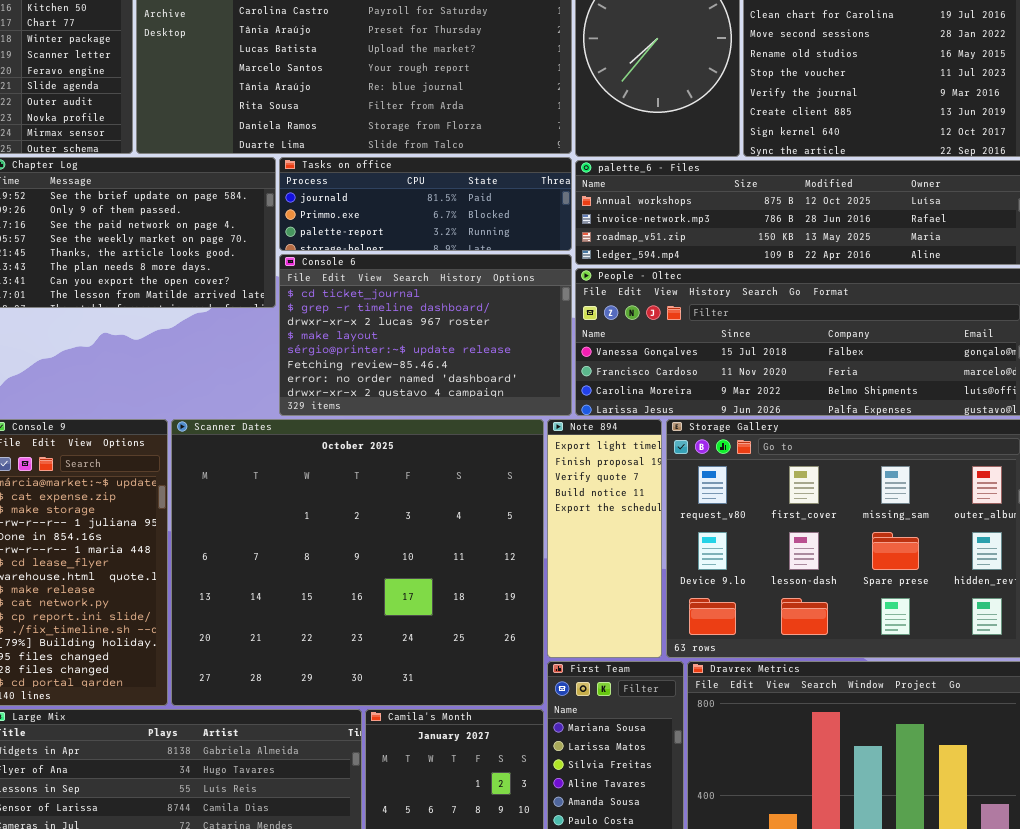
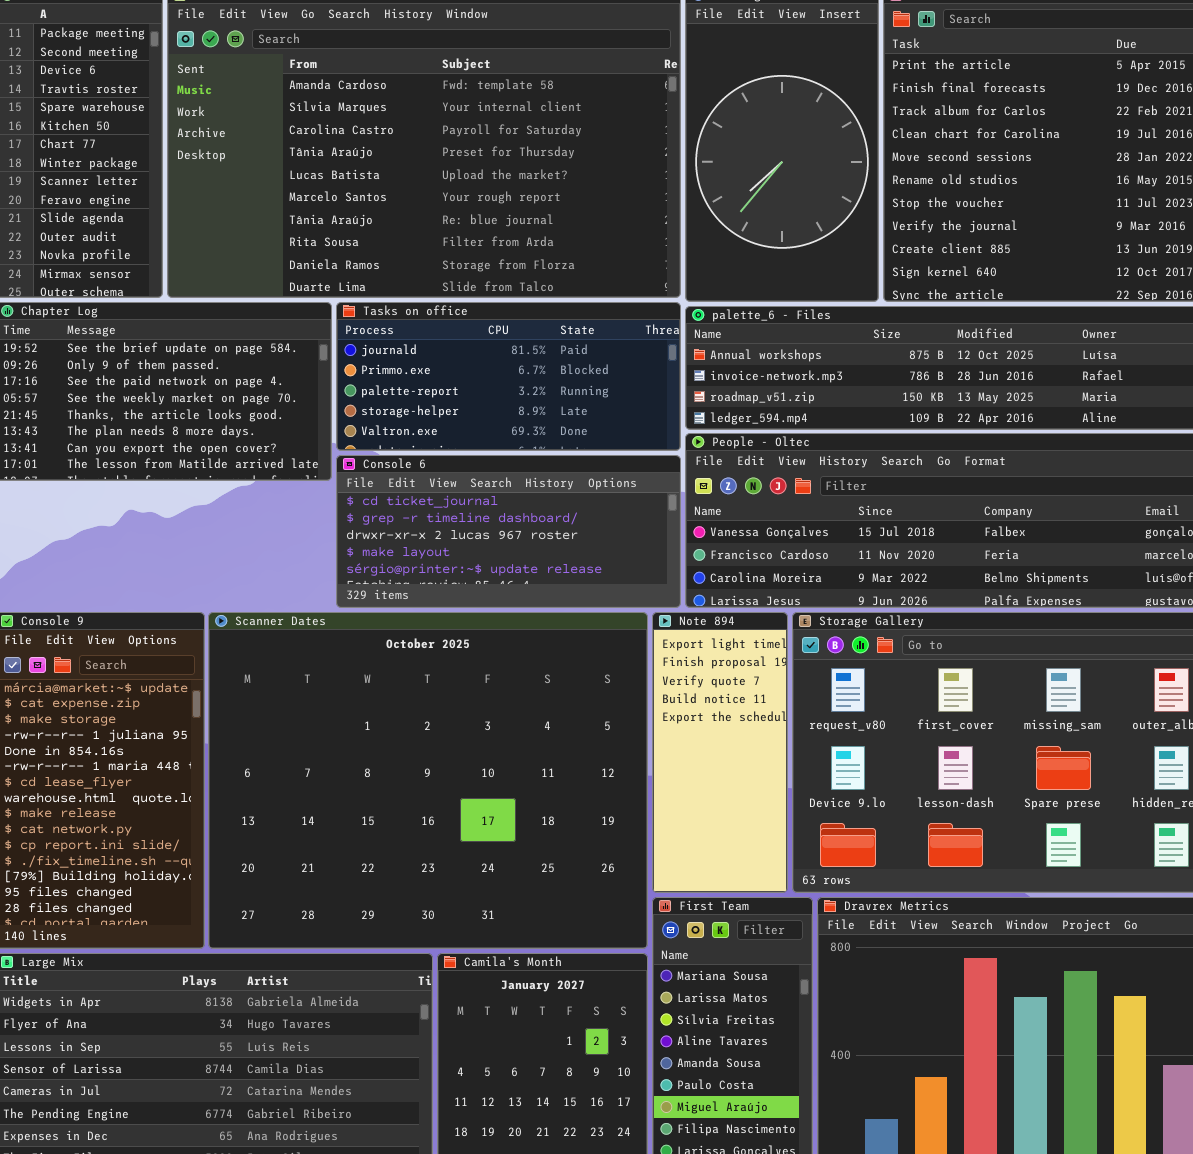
Tasks on office: [279,157,572,251] -> [336,302,681,451], resized
Console 6: [279,254,572,416] -> [336,455,681,608], resized

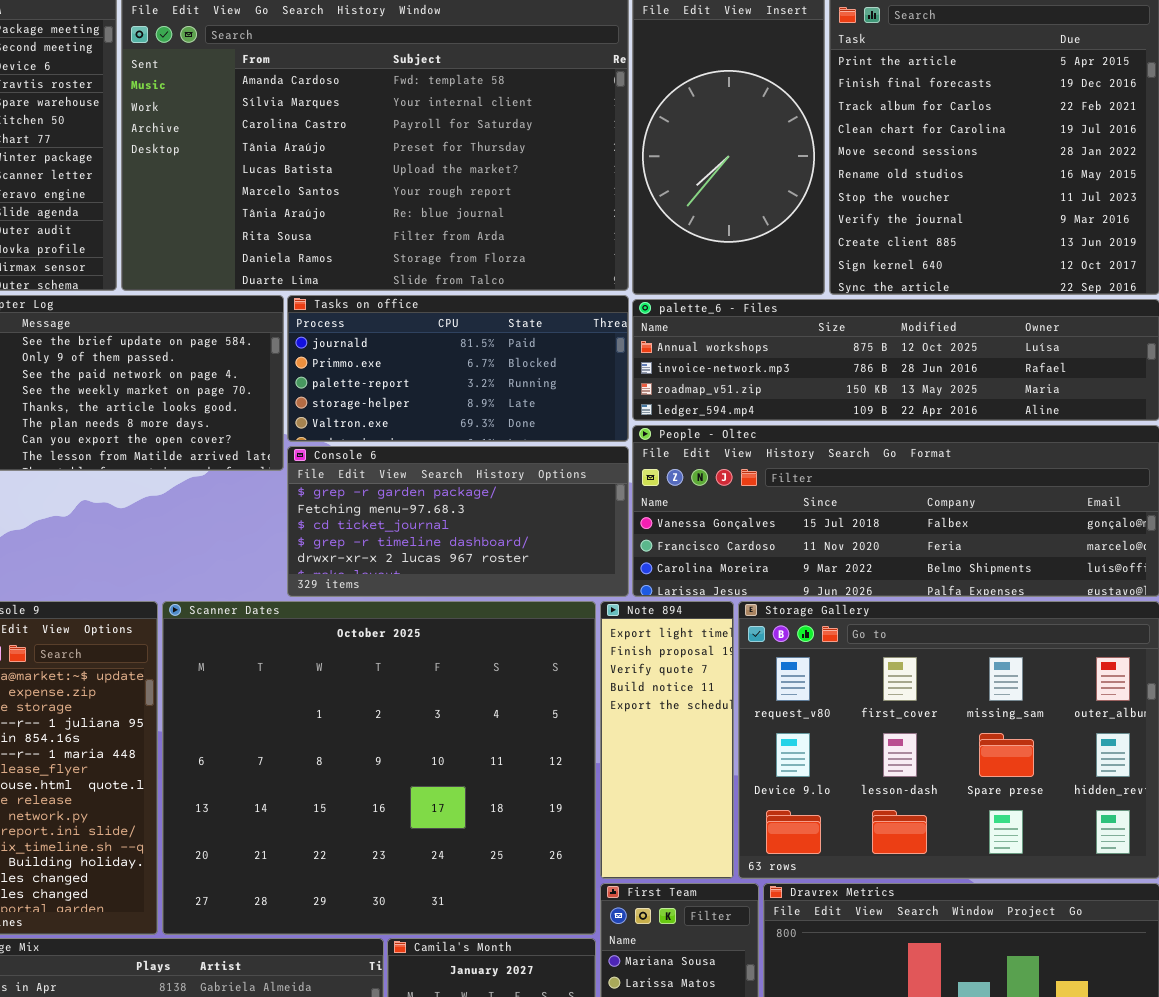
Console 6: [336,455,681,608] -> [287,446,629,597], scrolled up 2 rows

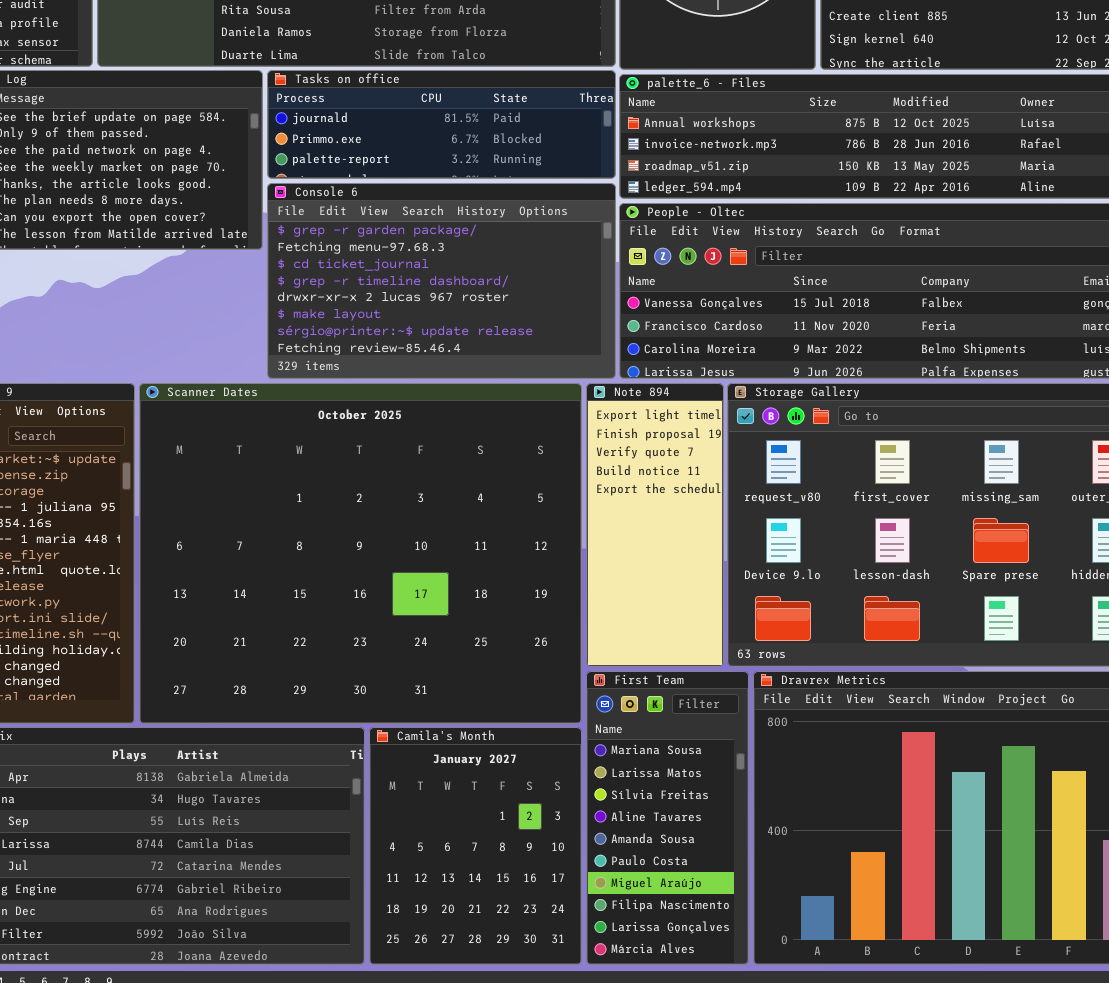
Tasks on office: [287,295,629,442] -> [267,70,616,179], resized
Console 6: [287,446,629,597] -> [267,183,616,379], resized

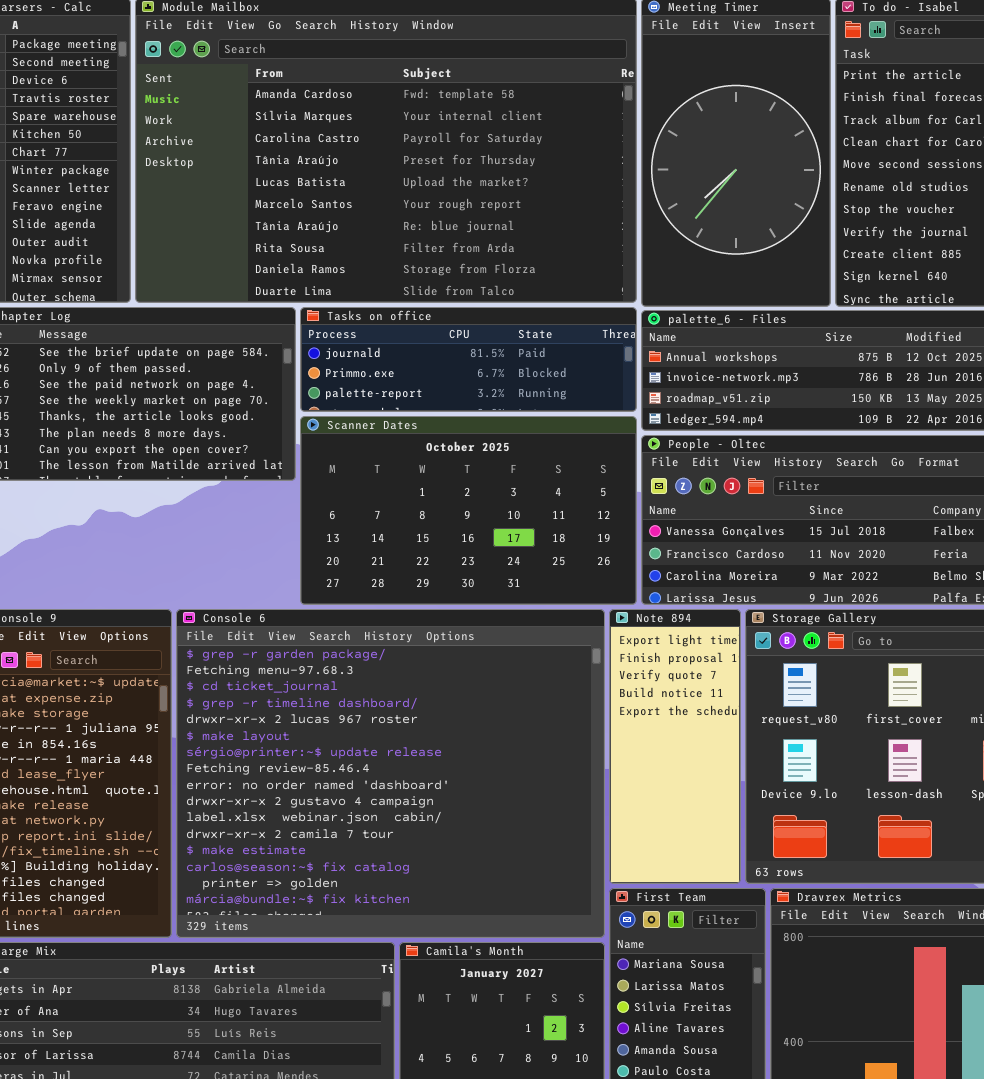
Console 6: [267,183,616,379] -> [176,609,605,938], moved, resized
Scanner Dates: [139,383,582,724] -> [300,416,637,605], moved, resized

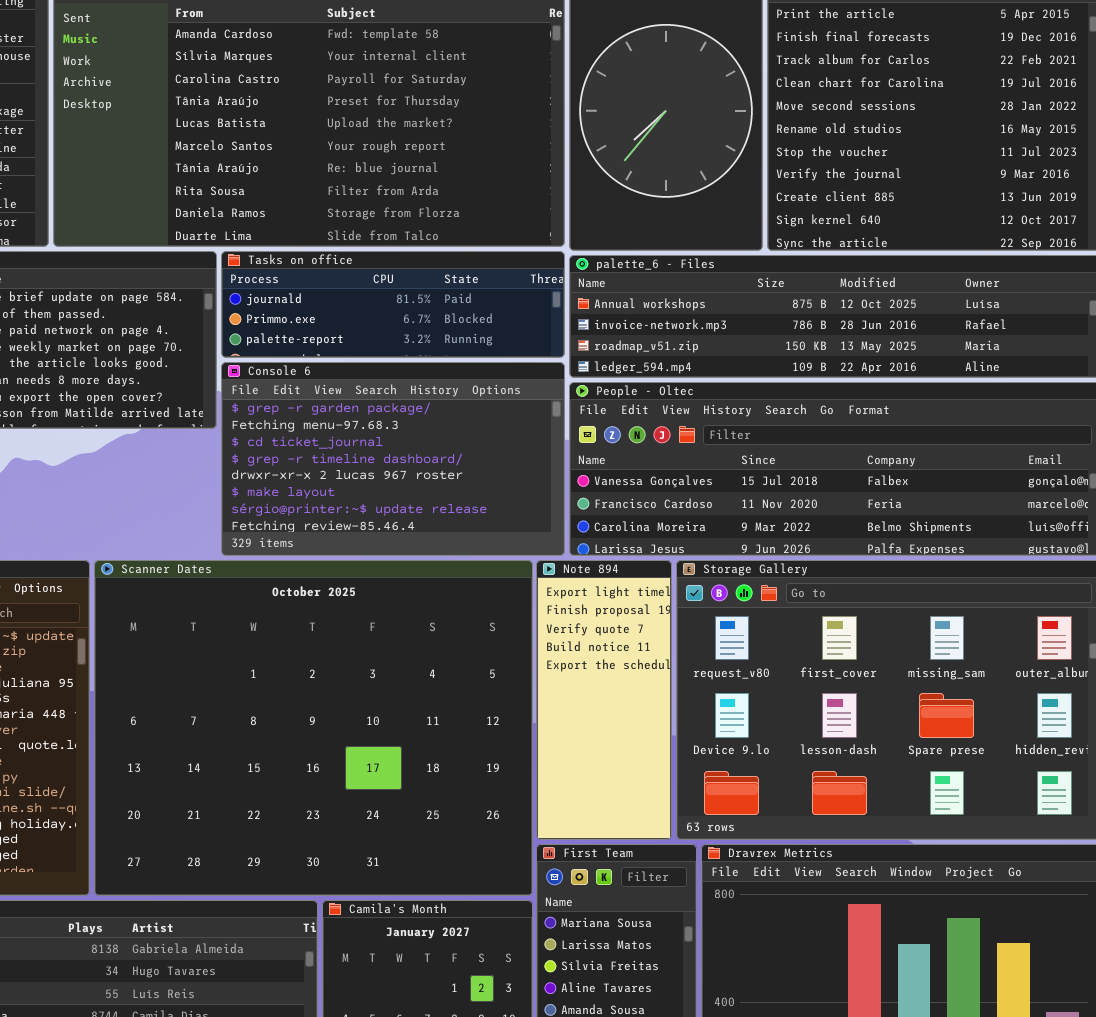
Scanner Dates: [300,416,637,605] -> [94,560,533,896], moved, resized
Console 6: [176,609,605,938] -> [221,362,565,556], moved, resized

